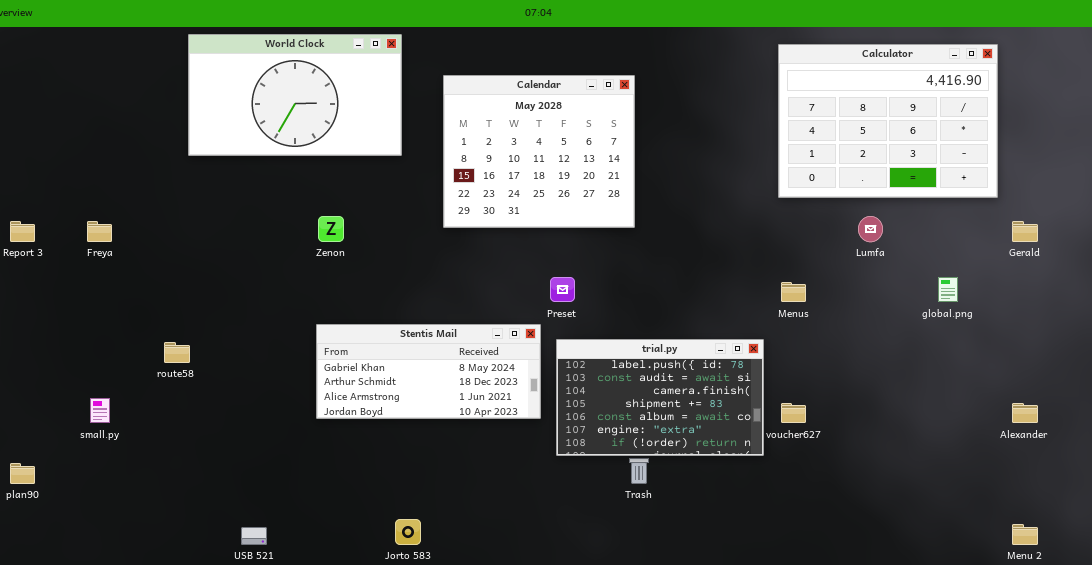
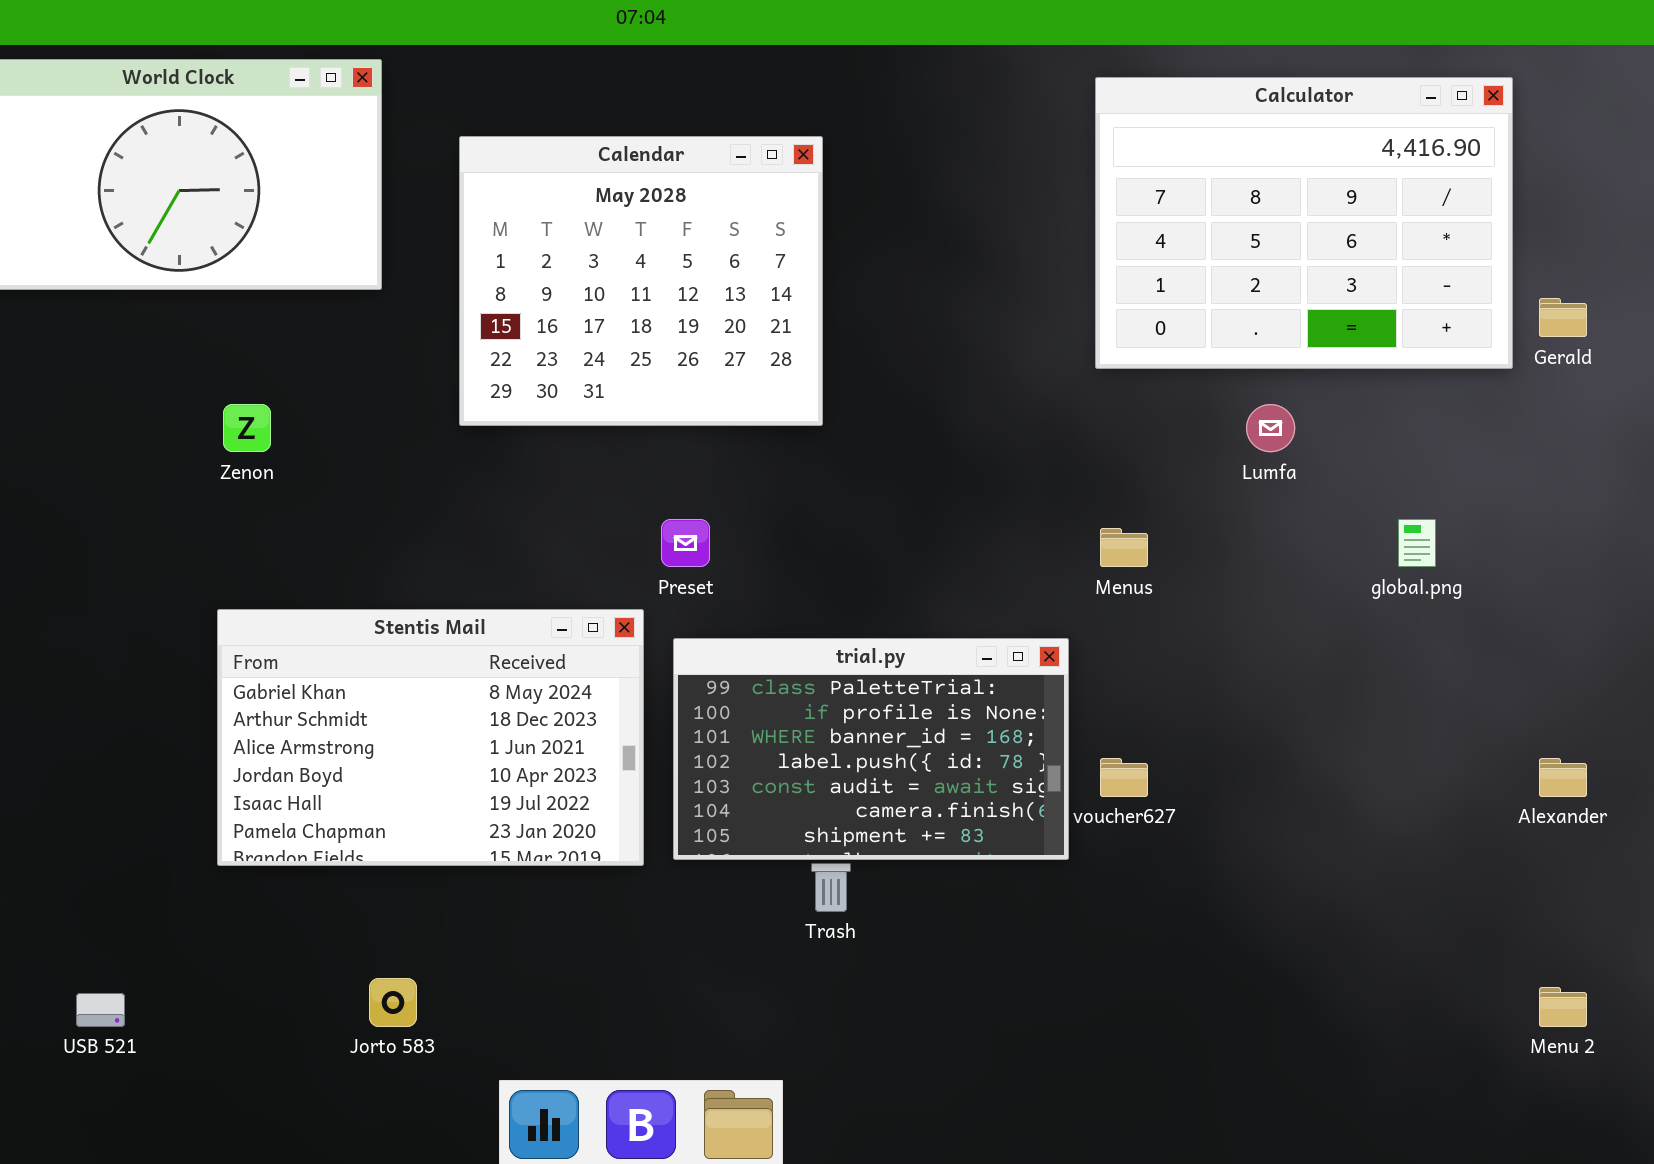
Gerald: [1012,221,1038,242] -> [1539,298,1587,337], moved
Stentis Mail: [316,324,541,419] -> [217,609,644,866], resized
trial.py: [556,339,764,456] -> [673,638,1069,860], scrolled up 3 rows

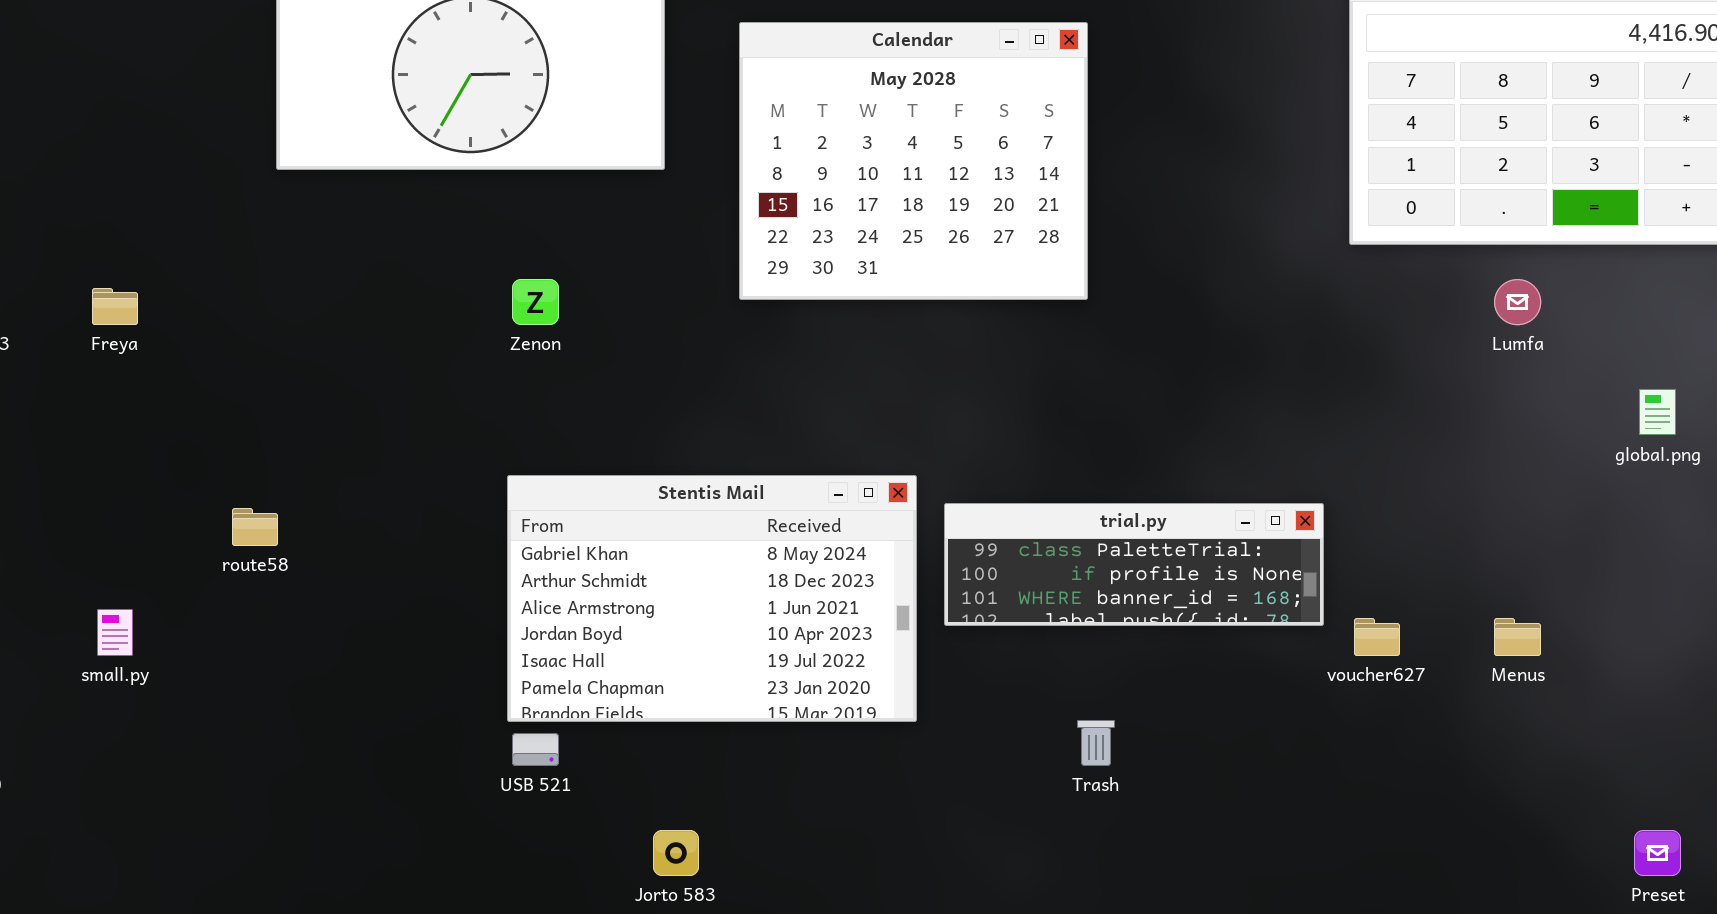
Preset: [661,519,710,567] -> [1634,830,1681,876], moved
Menus: [1100,528,1148,567] -> [1494,618,1541,656], moved
trial.py: [673,638,1069,860] -> [944,503,1324,626], resized
USB 521: [76,993,125,1027] -> [512,733,559,766], moved

